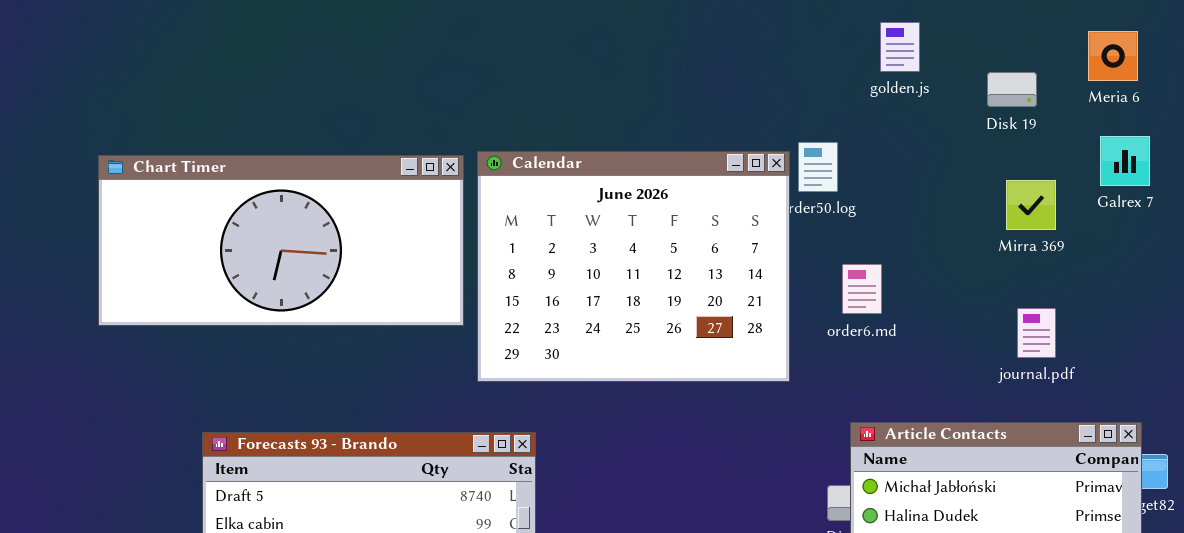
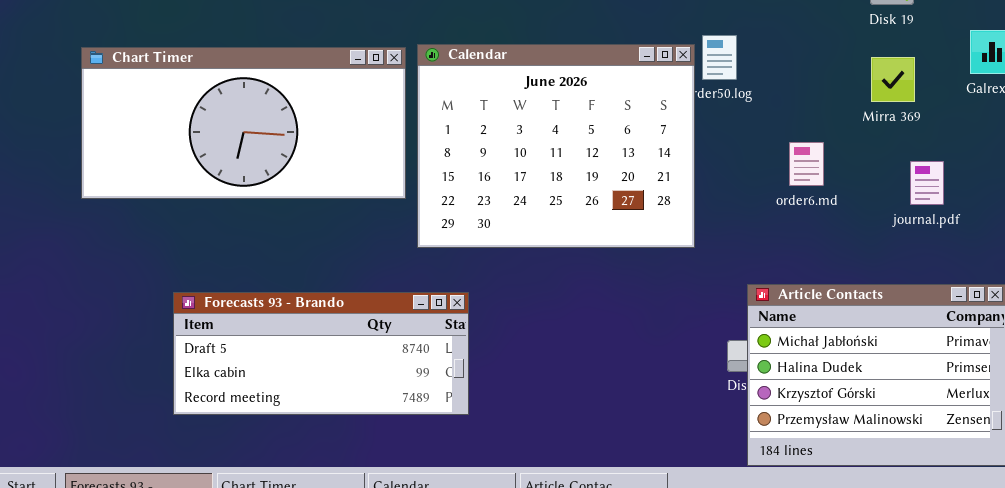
Mirra 369: [1006,180,1056,230] -> [871,57,915,102], moved
order6.md: [842,264,882,314] -> [789,142,824,186], moved
journal.pdf: [1017,308,1056,358] -> [910,161,944,205], moved

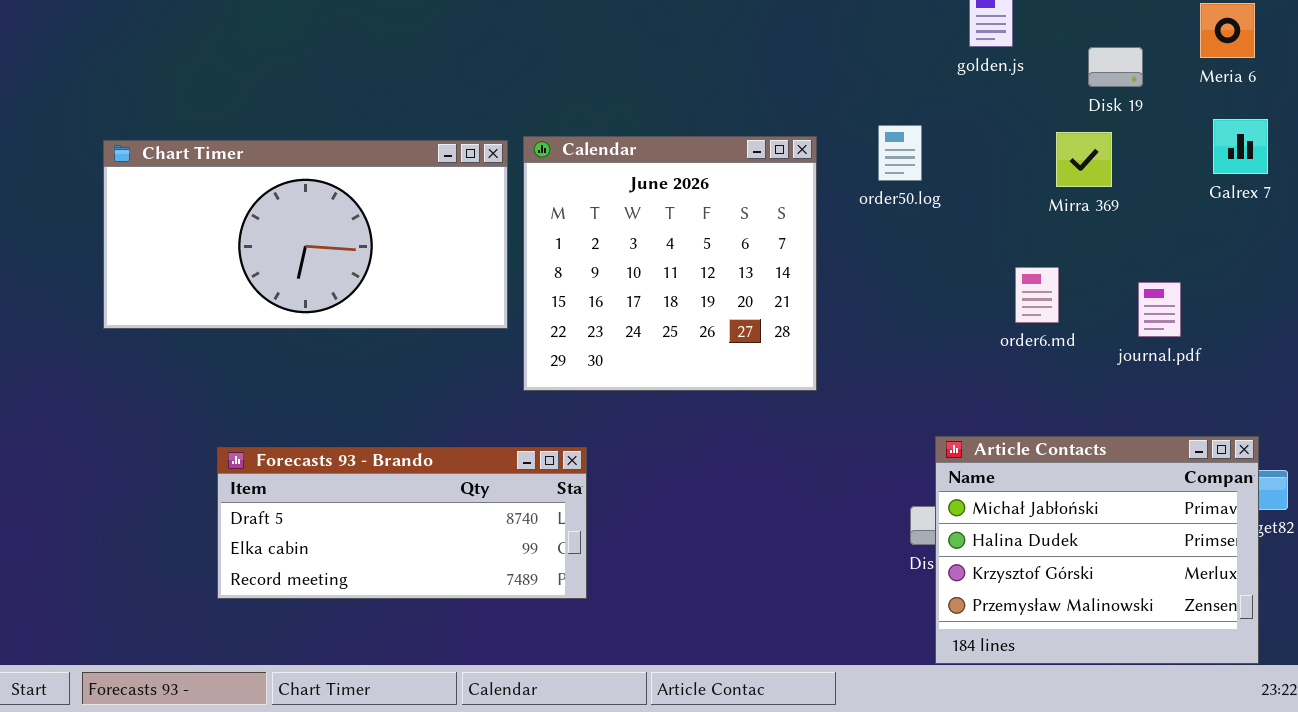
Calendar: [417,44,695,248] -> [523,136,817,391], resized
Mirra 369: [871,57,915,102] -> [1056,132,1112,187], moved
order6.md: [789,142,824,186] -> [1015,267,1059,323], moved

